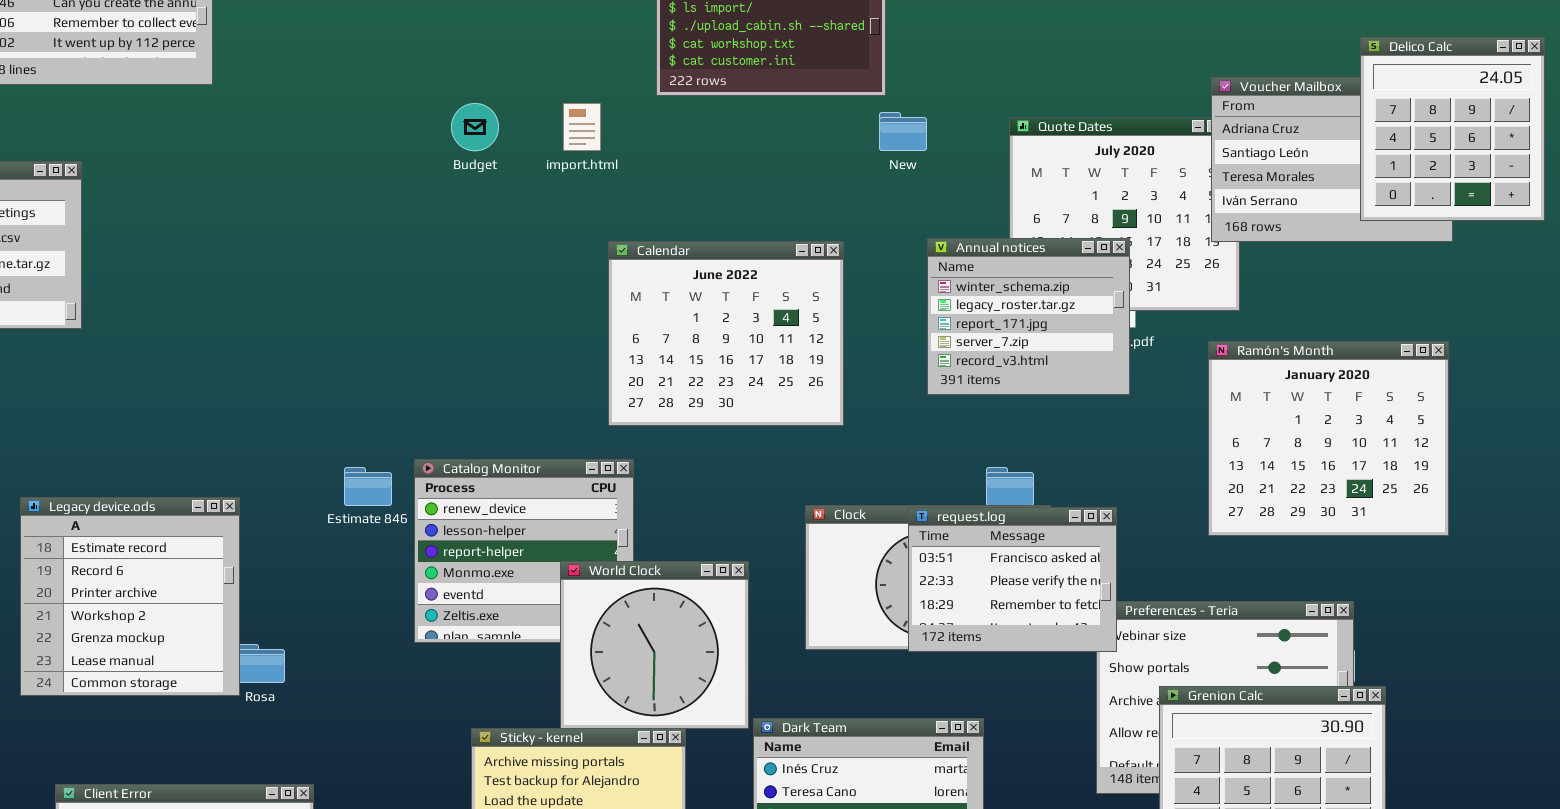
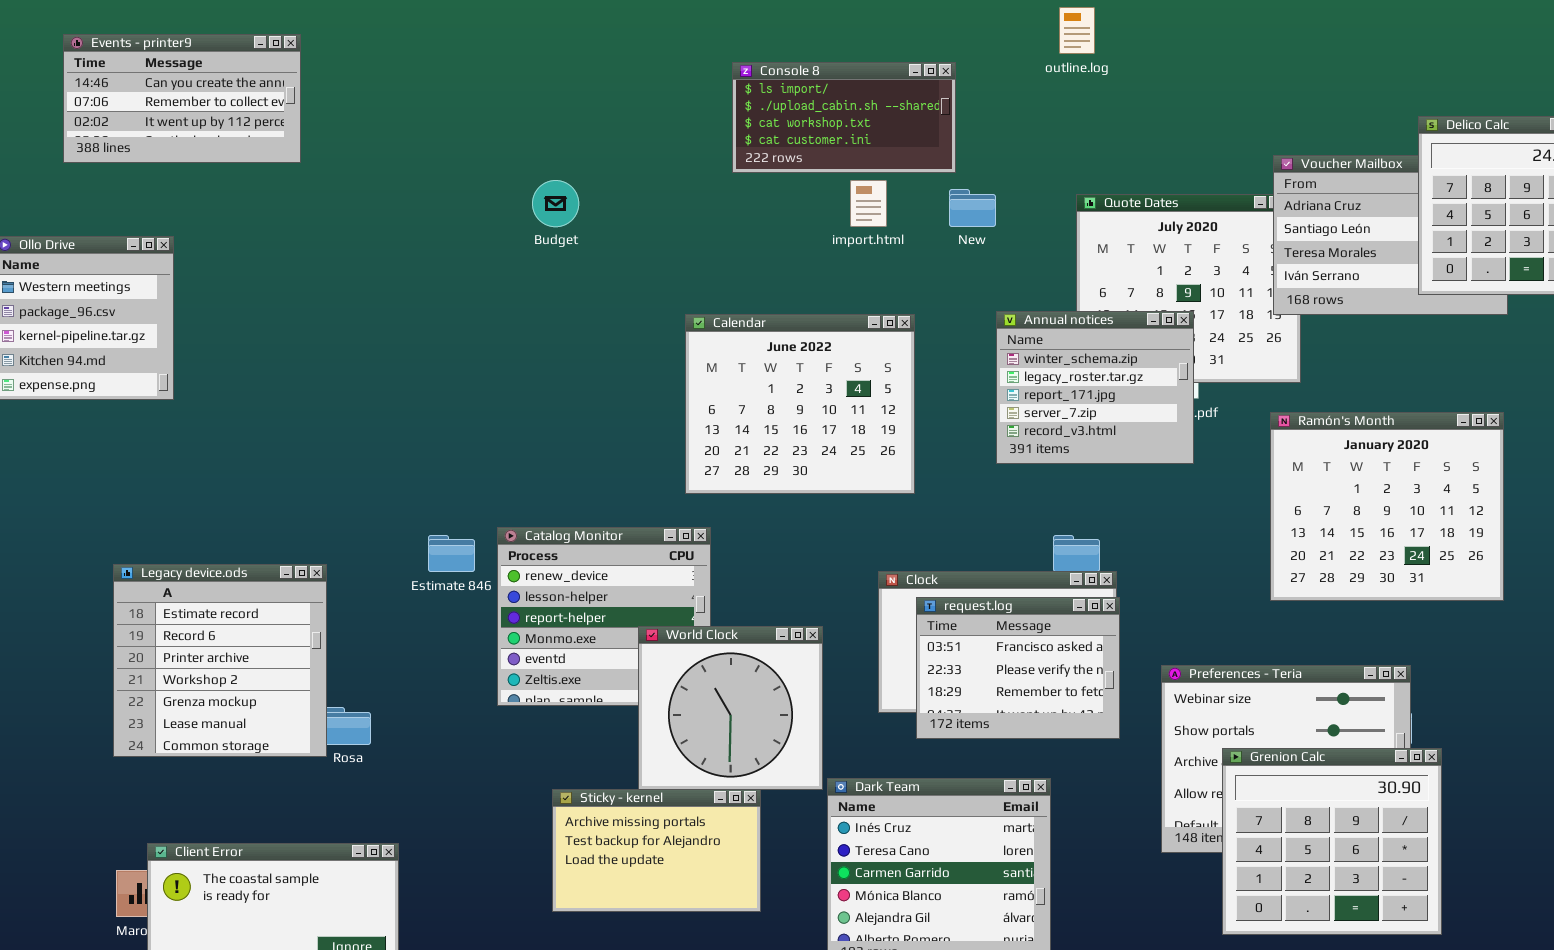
import.html: [563,103,601,151] -> [850,180,887,227], moved
request.log: [908,507,1117,652] -> [916,597,1120,739], moved

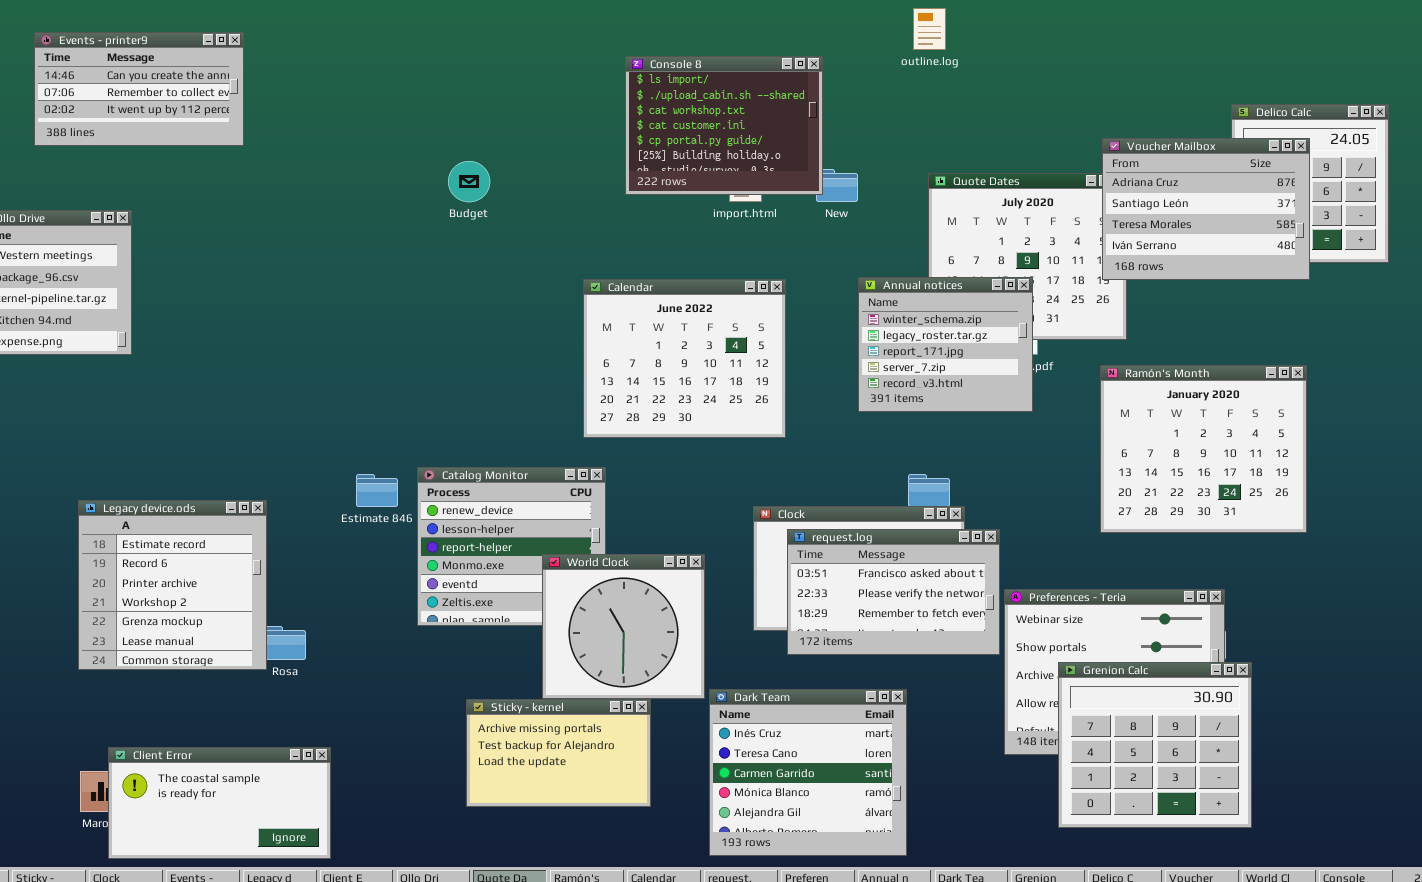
Console 8: [732,62,956,173] -> [625,56,823,195], resized
Voucher Mailbox: [1273,155,1508,315] -> [1102,138,1310,280], raised
request.log: [916,597,1120,739] -> [787,529,1000,655], resized

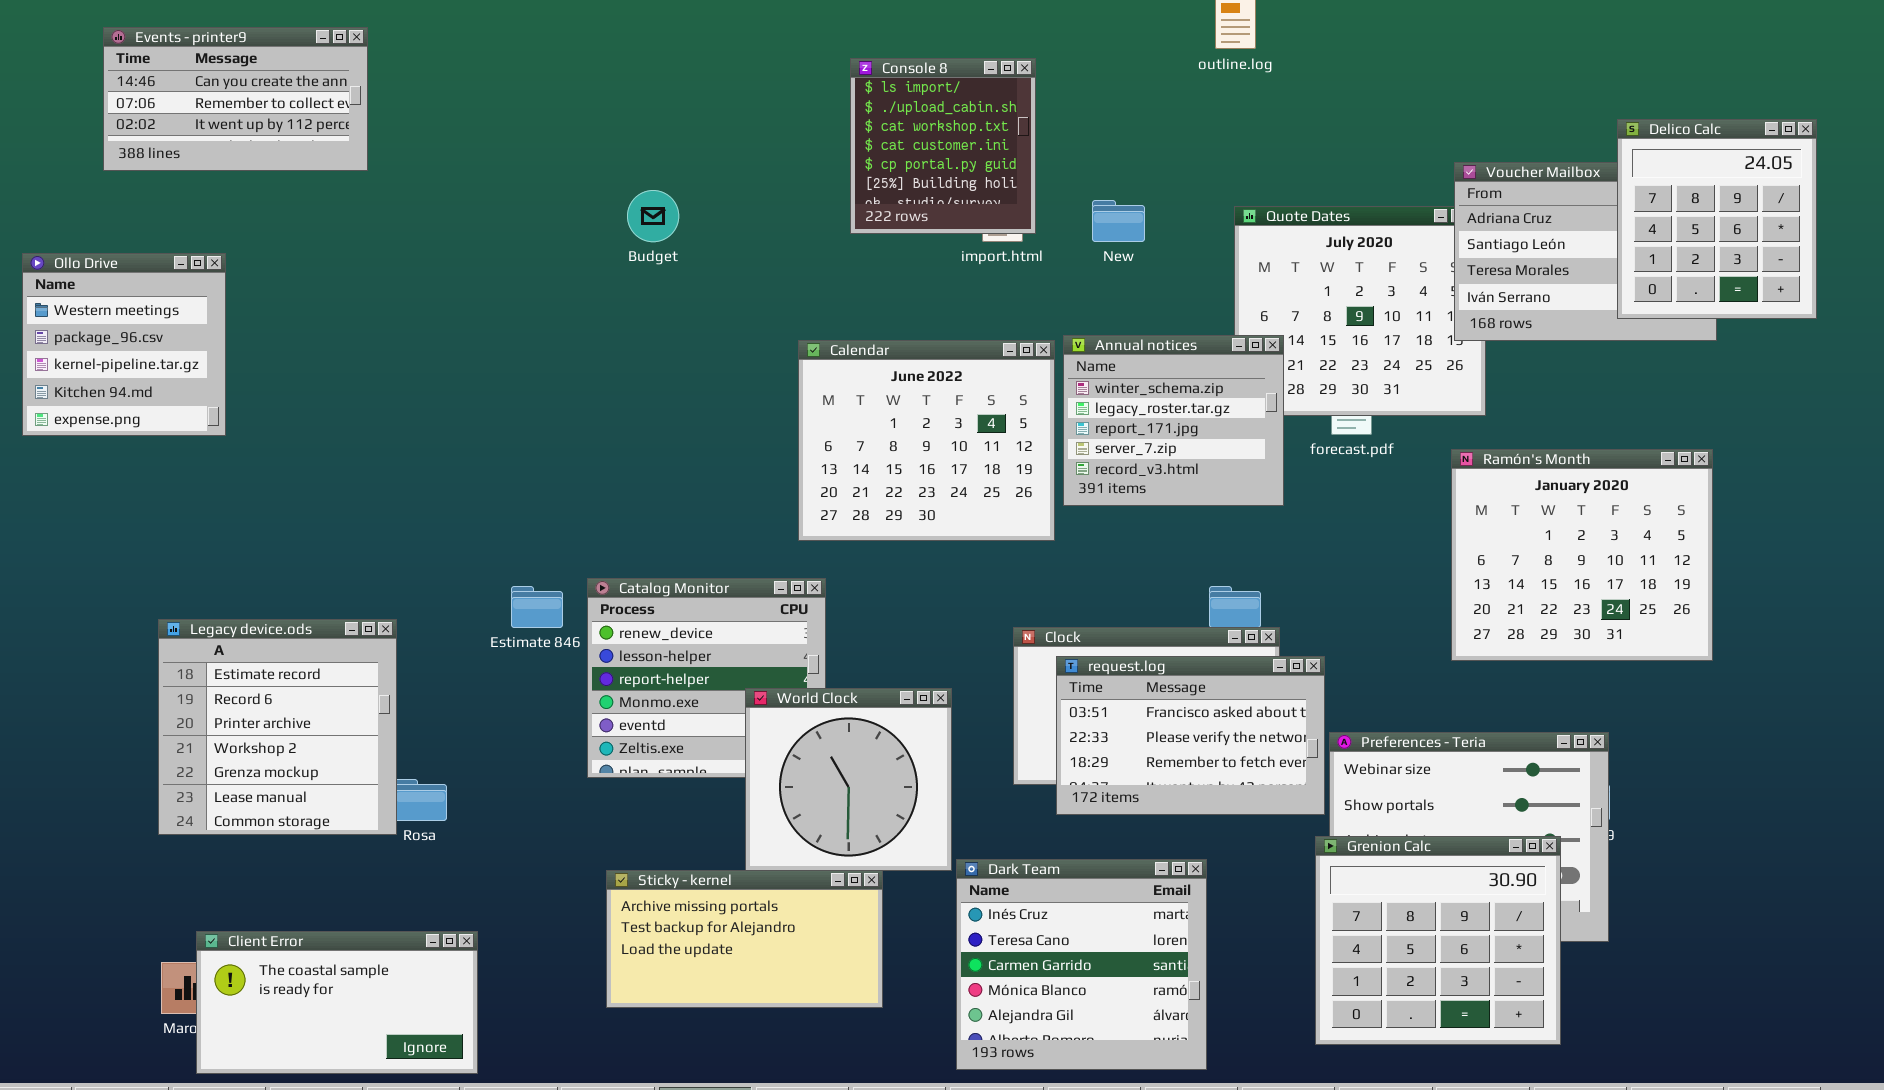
Console 8: [625,56,823,195] -> [850,58,1036,234], resized
Delico Calc: [1231,104,1389,263] -> [1617,119,1817,319], raised
Annual notices: [858,277,1033,412] -> [1063,335,1284,506], moved
Grenion Calc: [1058,662,1252,828] -> [1315,836,1561,1045], moved
Sticky - kernel: [466,699,651,807] -> [606,870,883,1008], resized

